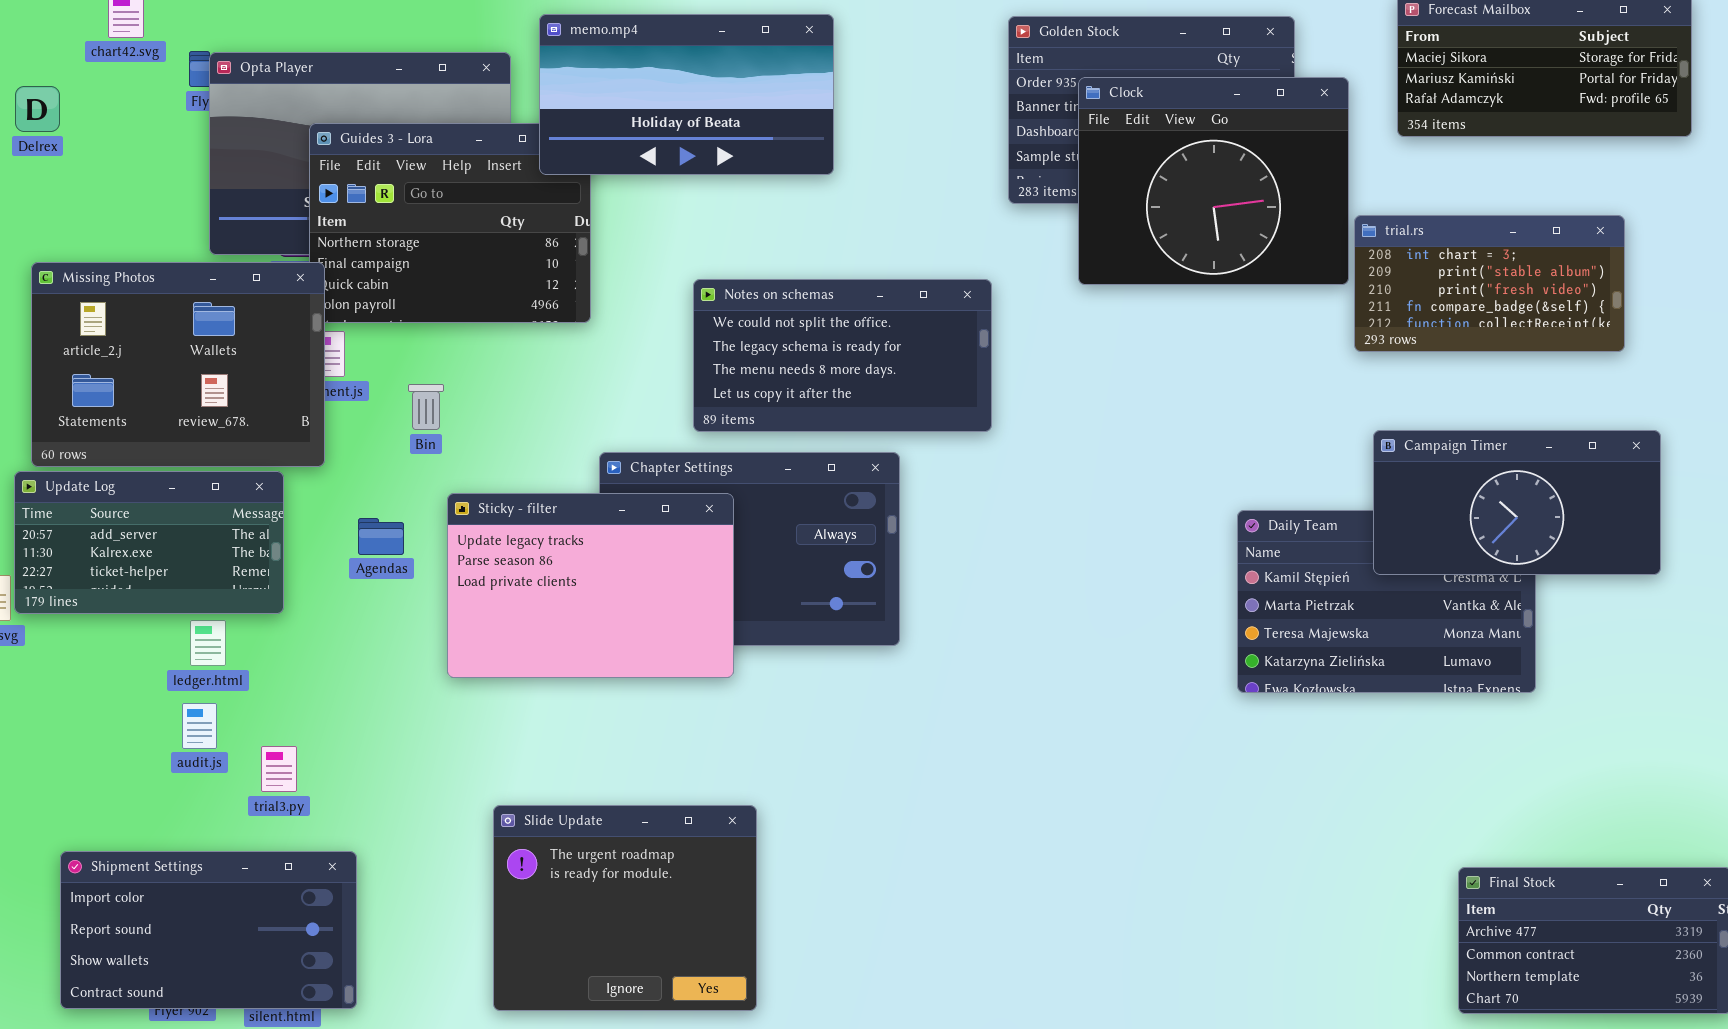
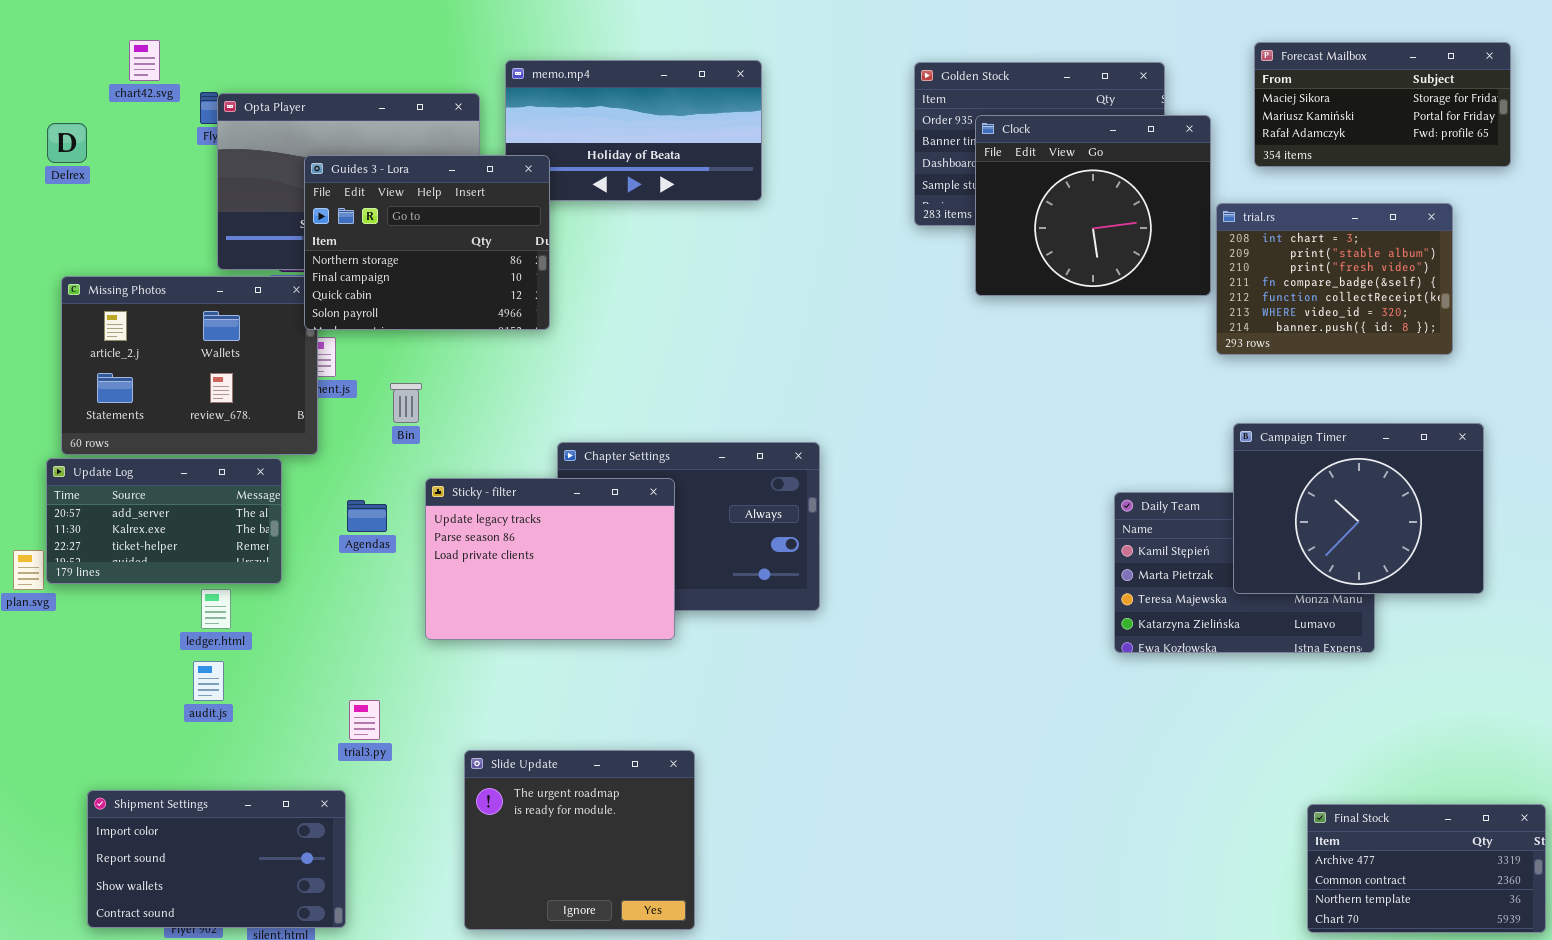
Guides 3 - Lora: [309,123,591,323] -> [304,155,550,330], raised
trial.rs: [1354,215,1625,352] -> [1216,203,1453,355], resized
Notes on schemas: [693,279,992,432] -> none, closed
Campaign Timer: [1373,430,1661,575] -> [1233,423,1484,594], resized
trial3.py: [261,746,297,792] -> [349,700,380,740], moved

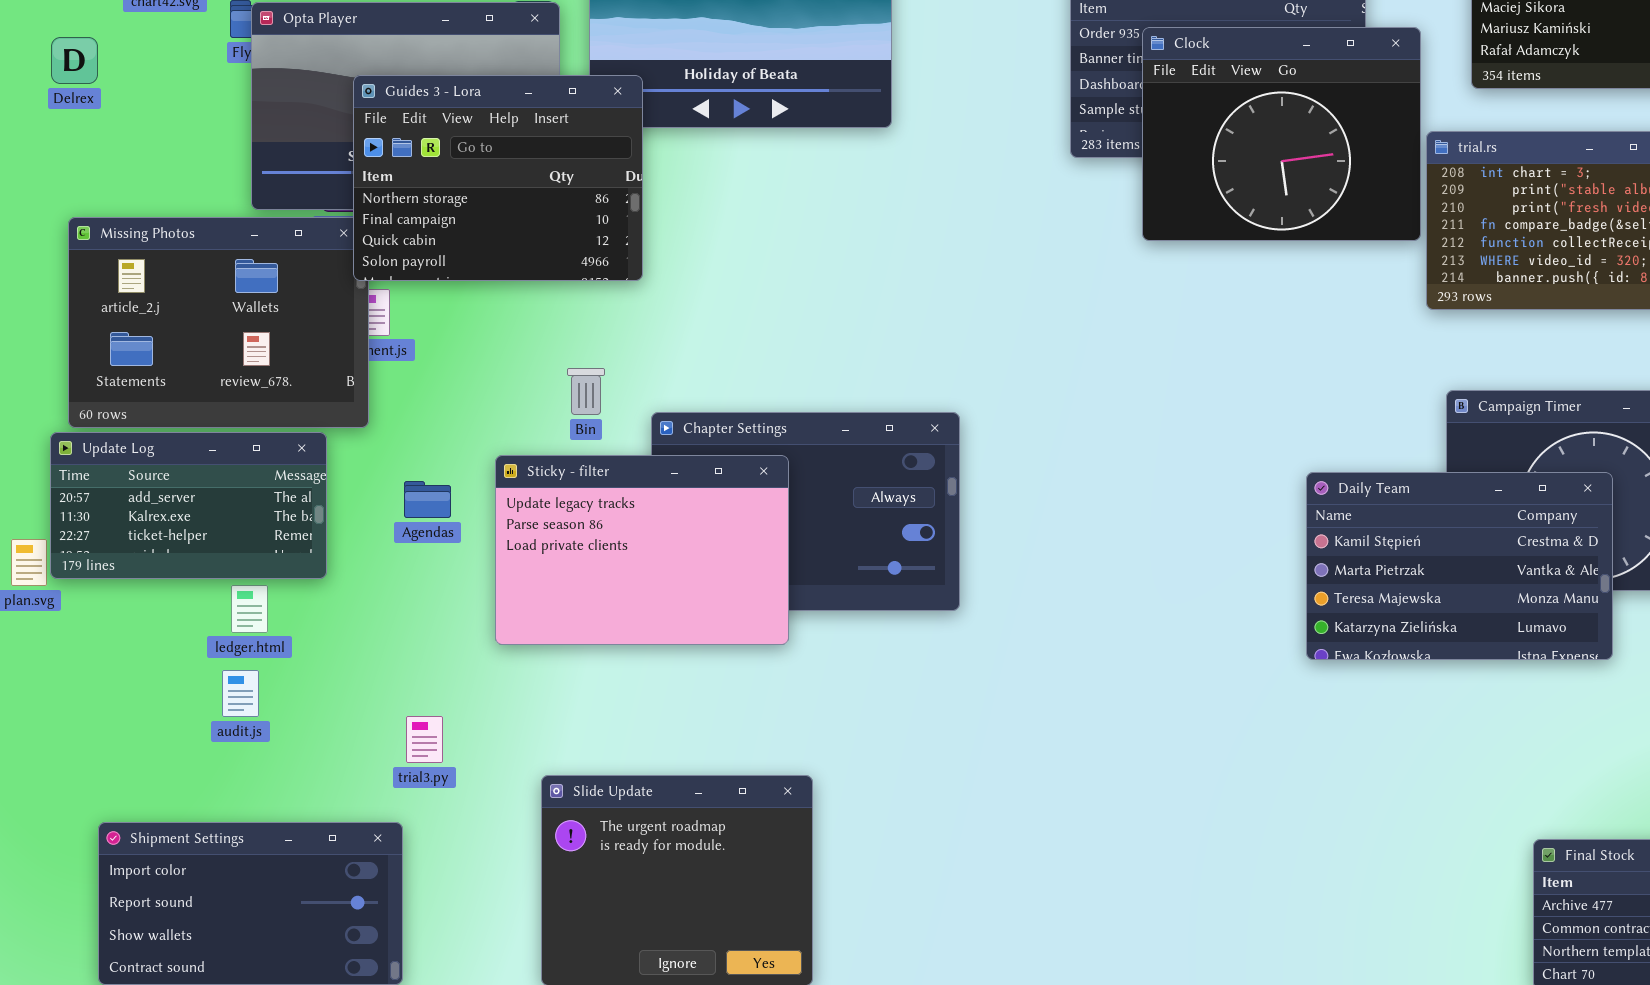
Bin: [390,383,422,423] -> [567,368,605,415], moved
Daily Team: [1114,492,1375,653] -> [1306,472,1613,660], raised

